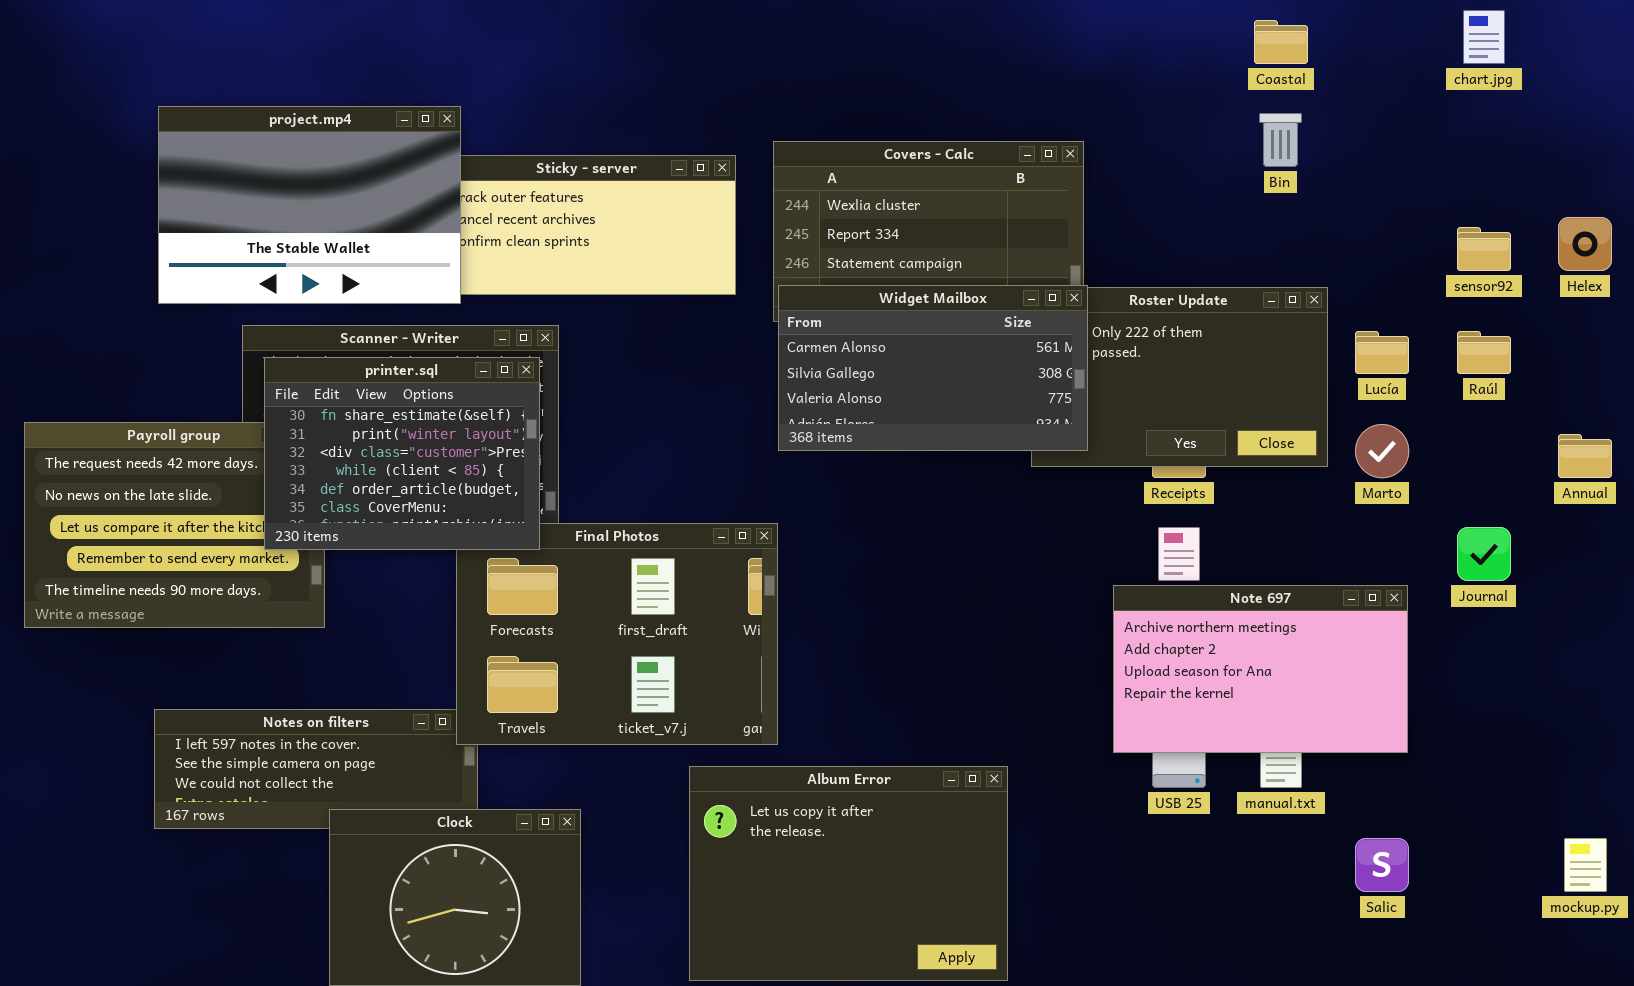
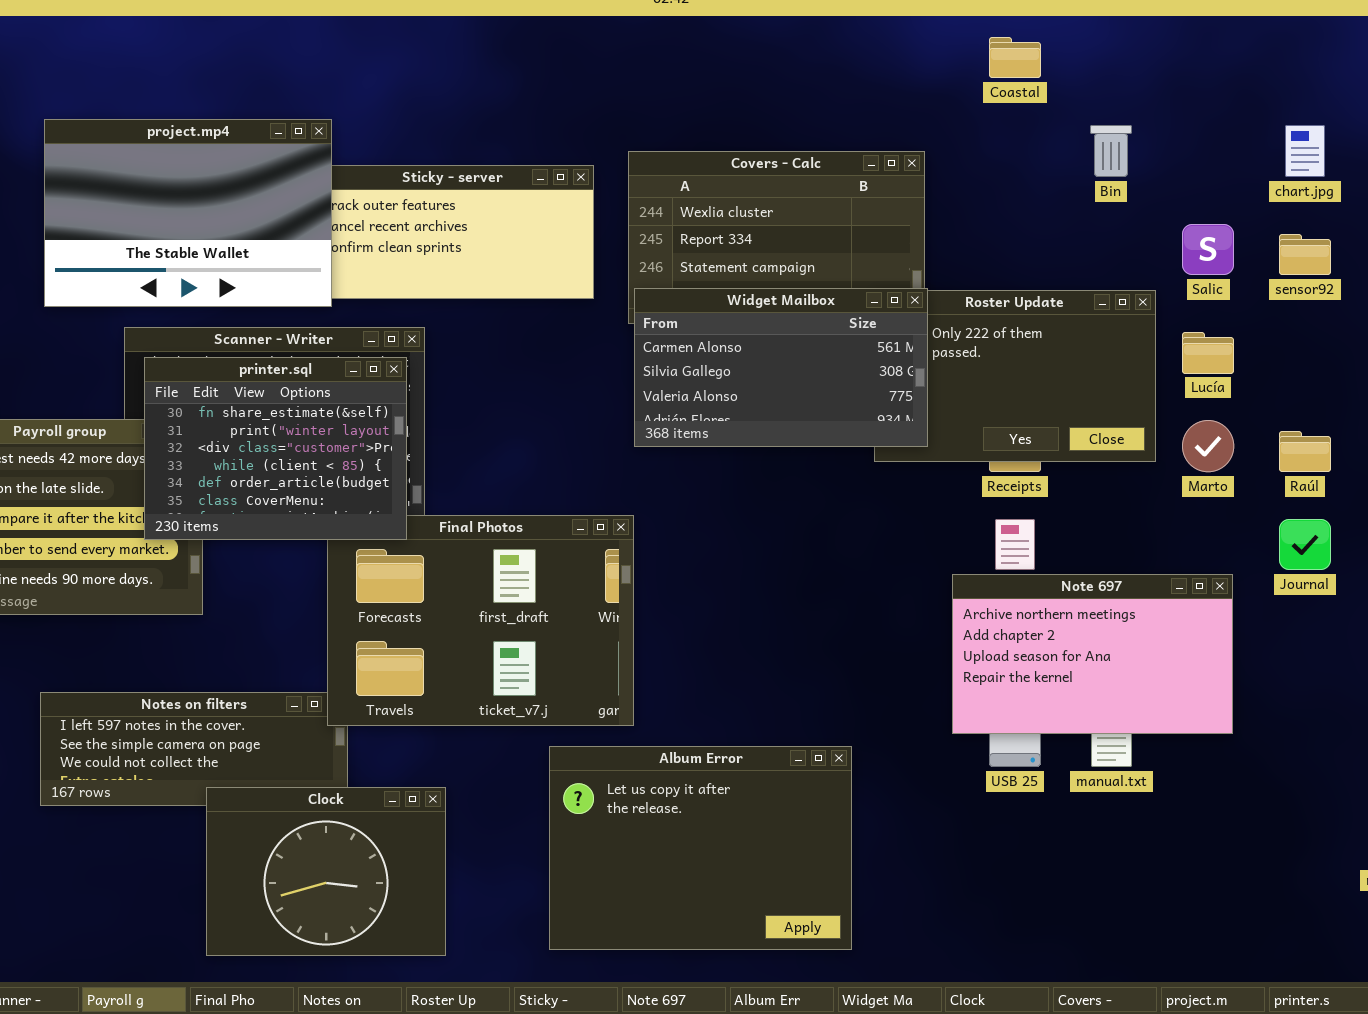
chart.jpg: [1463,10,1505,64] -> [1285,125,1325,177], moved
Coastal: [1254,20,1308,64] -> [989,37,1041,78], moved
Raúl: [1457,331,1511,374] -> [1279,431,1331,472], moved
Salic: [1355,838,1409,892] -> [1182,224,1234,275], moved

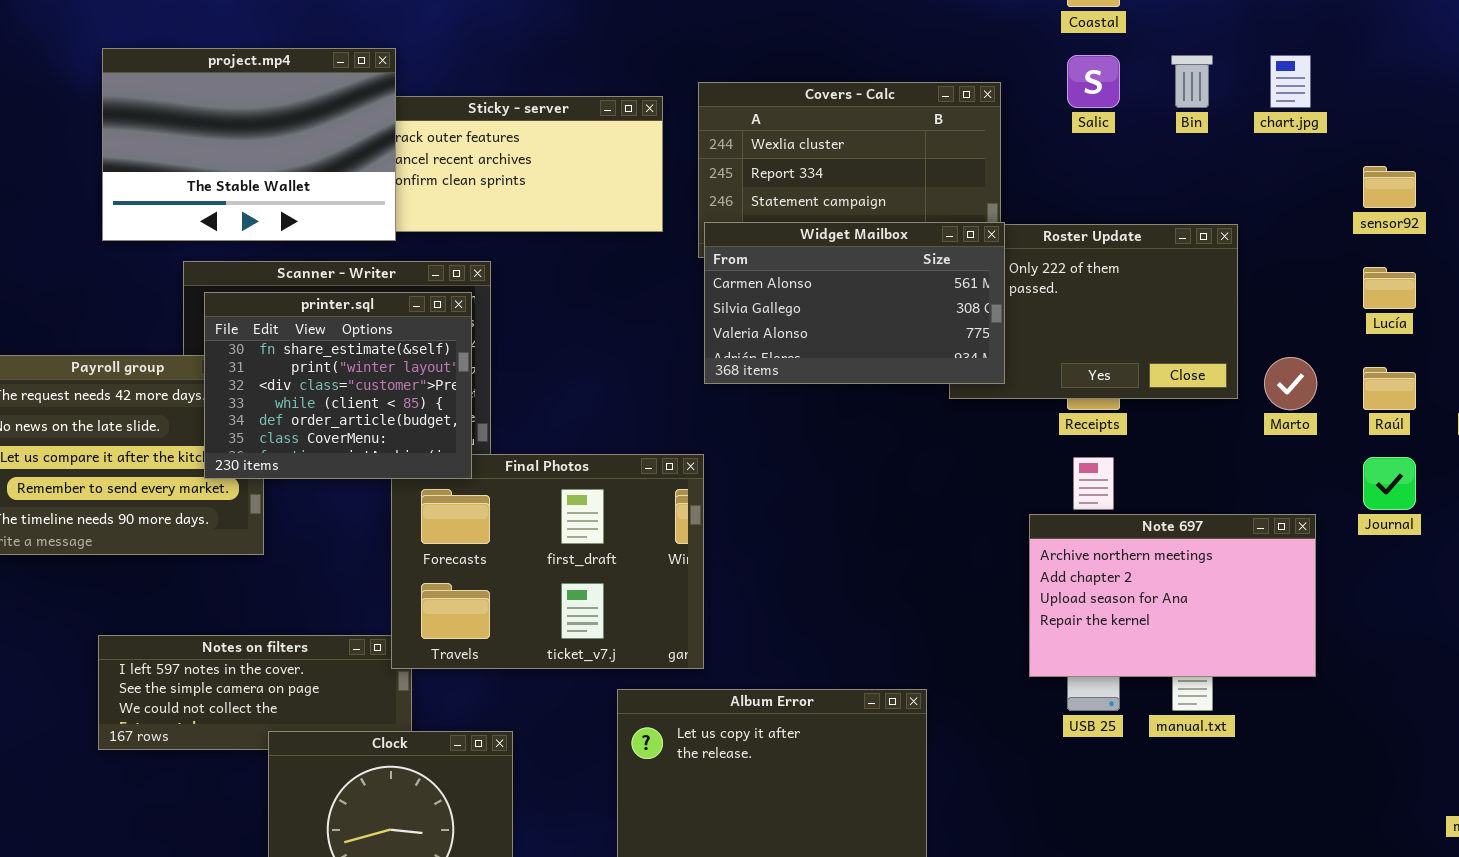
chart.jpg: [1285,125,1325,177] -> [1270,55,1311,108], moved
Salic: [1182,224,1234,275] -> [1067,55,1120,108], moved
Lucía: [1182,332,1234,374] -> [1363,267,1416,309], moved

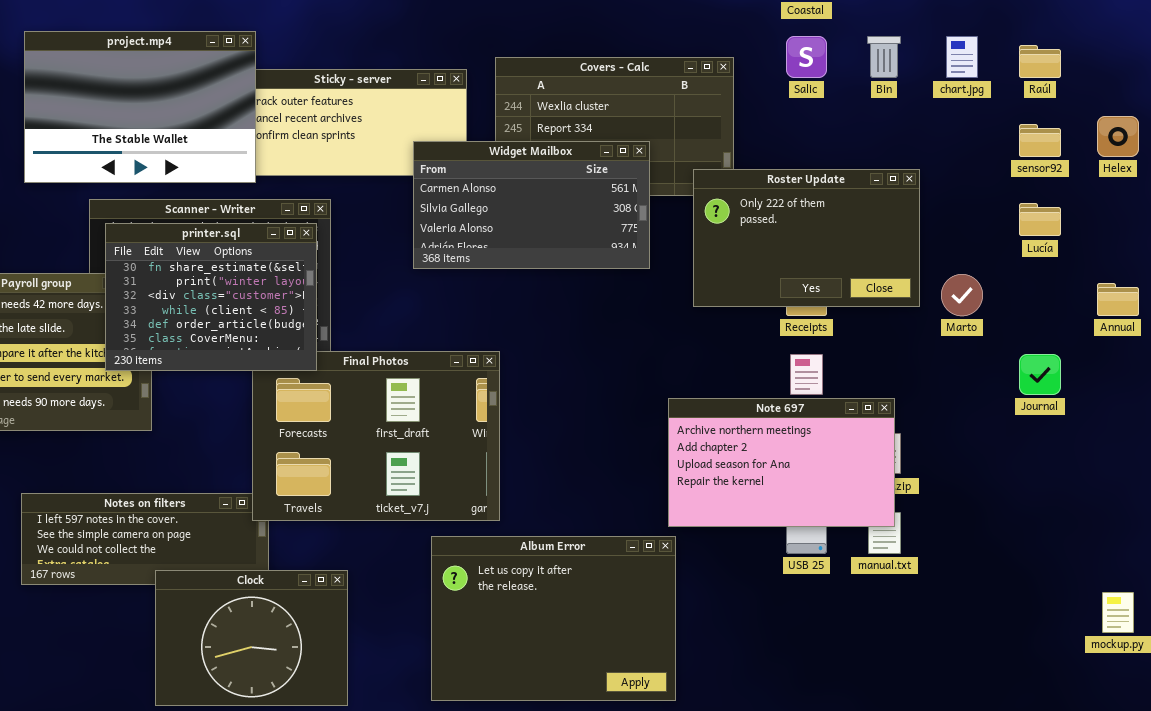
Widget Mailbox: [704,222,1005,384] -> [413,141,650,269], moved
Raúl: [1363,367,1416,410] -> [1019,45,1061,78], moved
Note 697: [1029,514,1316,677] -> [668,398,895,527], moved

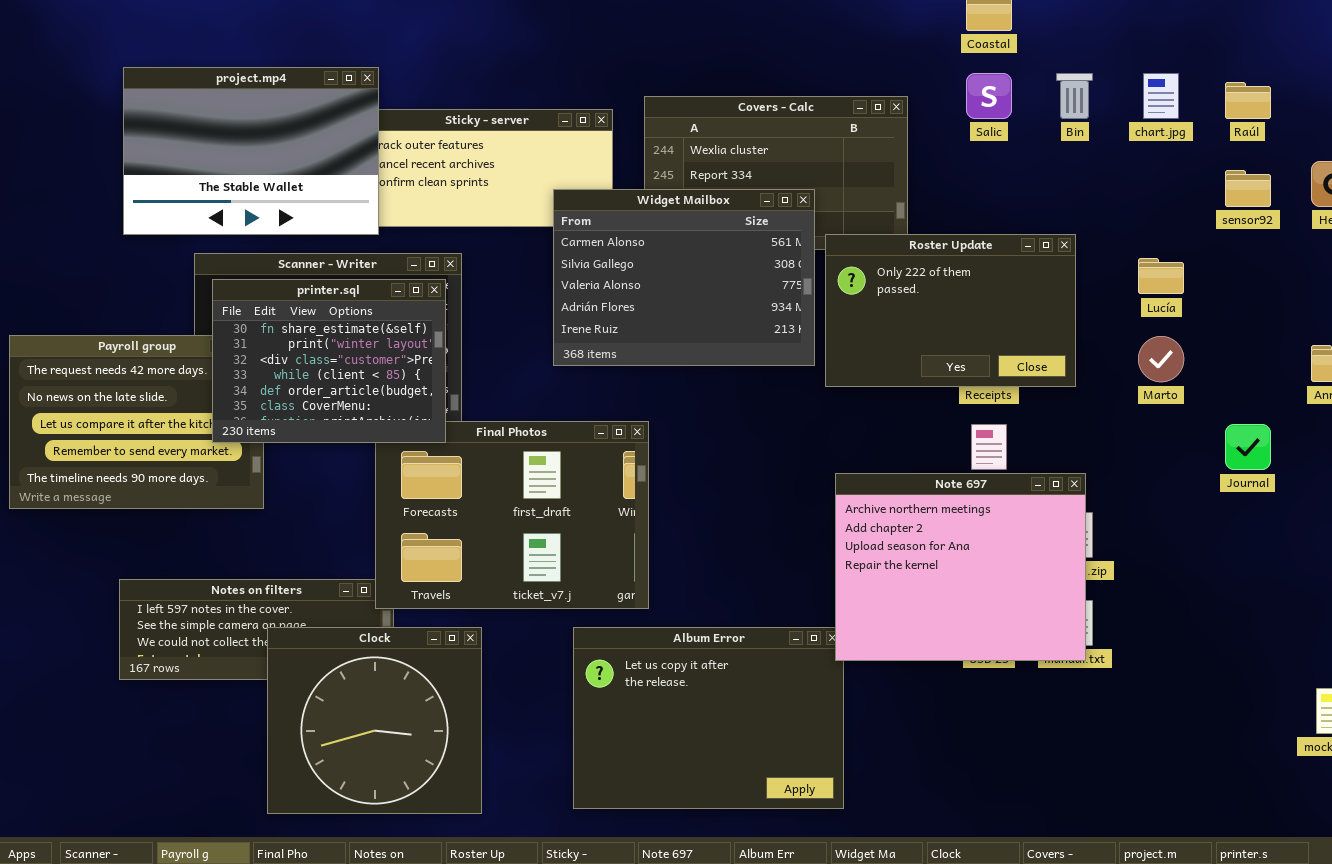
Widget Mailbox: [413,141,650,269] -> [553,189,815,366], resized
Roster Update: [693,169,920,307] -> [825,234,1076,387], moved
Lucía: [1019,203,1061,236] -> [1138,258,1184,294], moved
Note 697: [668,398,895,527] -> [835,473,1086,661], resized
Clock: [155,570,348,706] -> [267,627,482,814], resized

